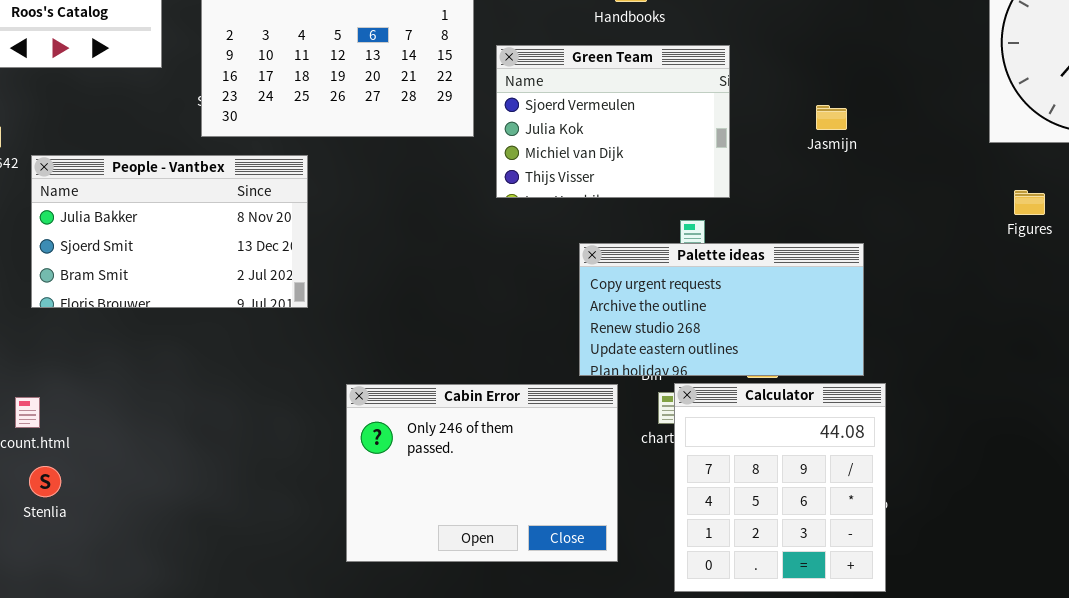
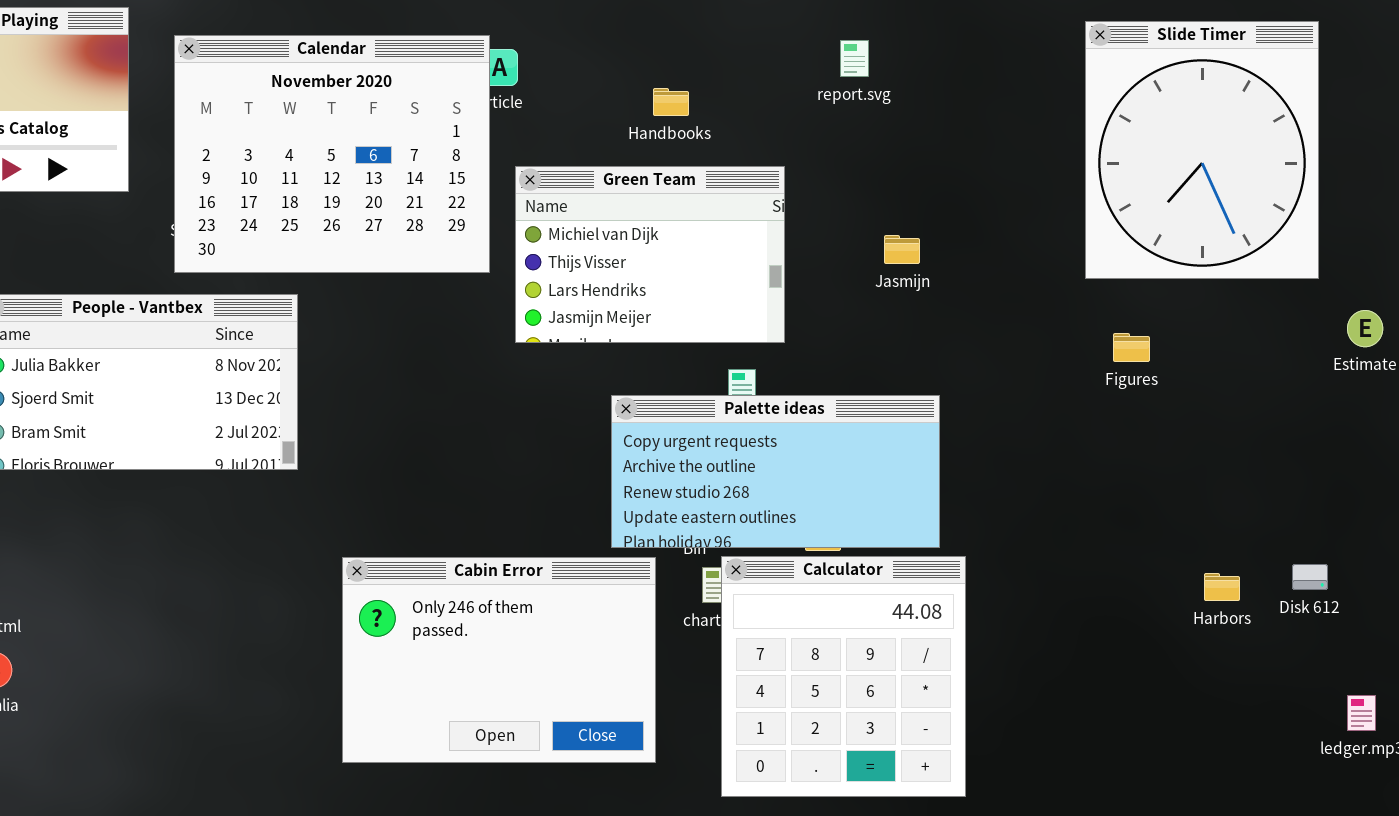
Green Team: [496,45,730,198] -> [515,166,785,343], scrolled down 2 rows

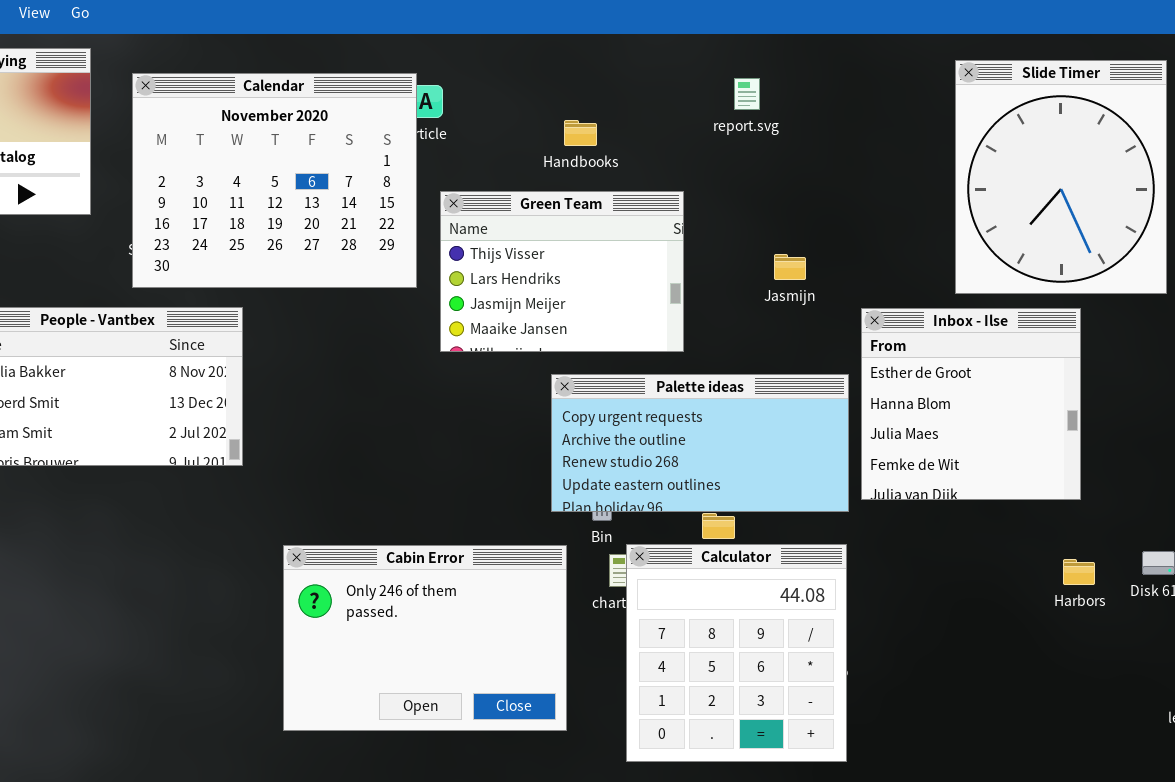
Green Team: [515,166,785,343] -> [440,191,684,352], scrolled down 1 row
Inbox - Ilse: none -> [861,308,1081,500], opened
Palette ideas: [611,395,940,548] -> [551,374,849,512], moved

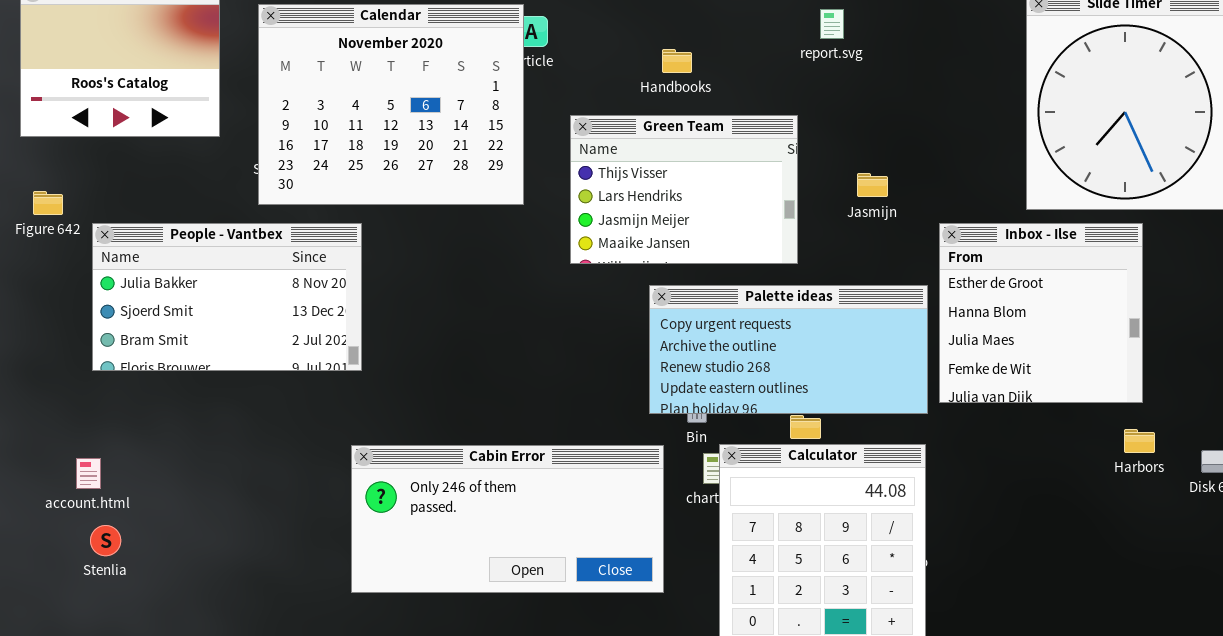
Green Team: [440,191,684,352] -> [570,115,798,264], moved
Cabin Error: [283,545,567,731] -> [351,445,664,593], resized
Harbors: [1063,559,1095,585] -> [1124,429,1155,453], moved

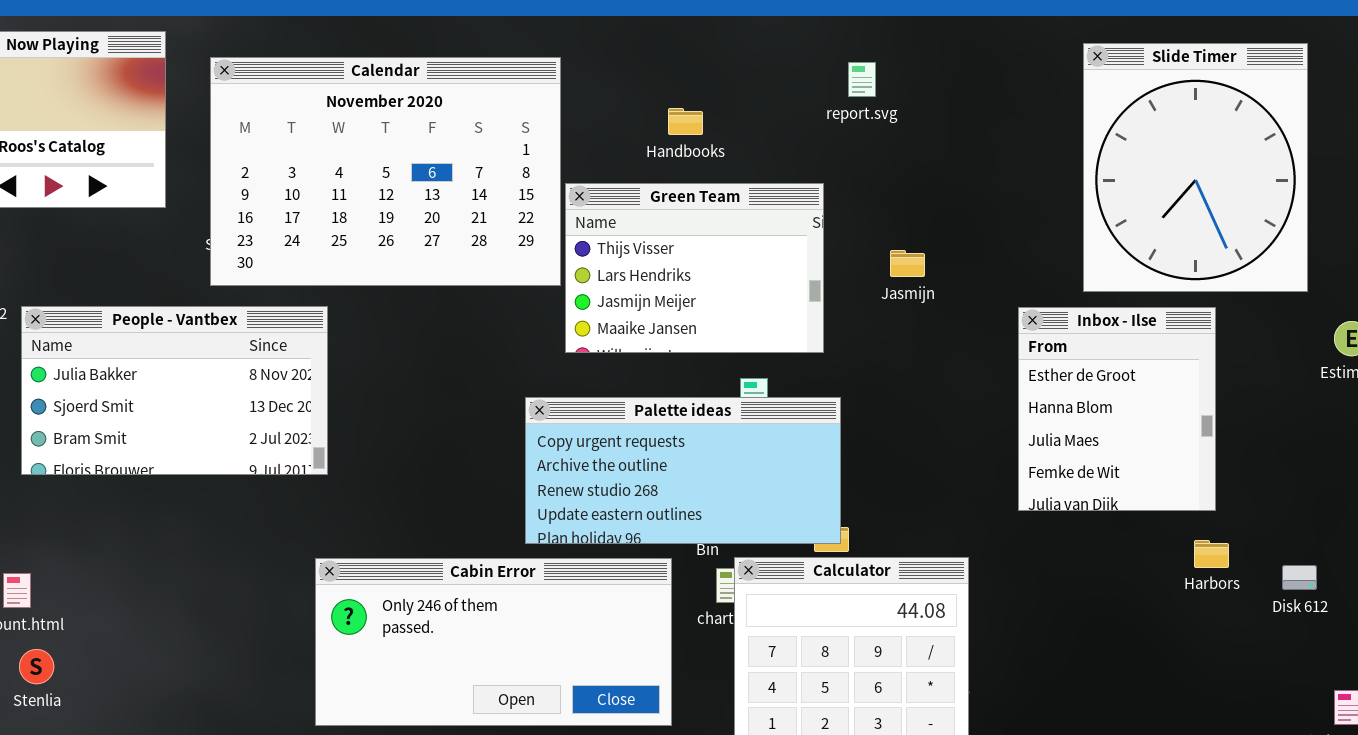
Calendar: [258,4,524,205] -> [210,57,561,286], resized
Inbox - Ilse: [939,223,1143,403] -> [1018,307,1216,511], resized
Palette ideas: [649,285,928,414] -> [525,397,841,544], moved

